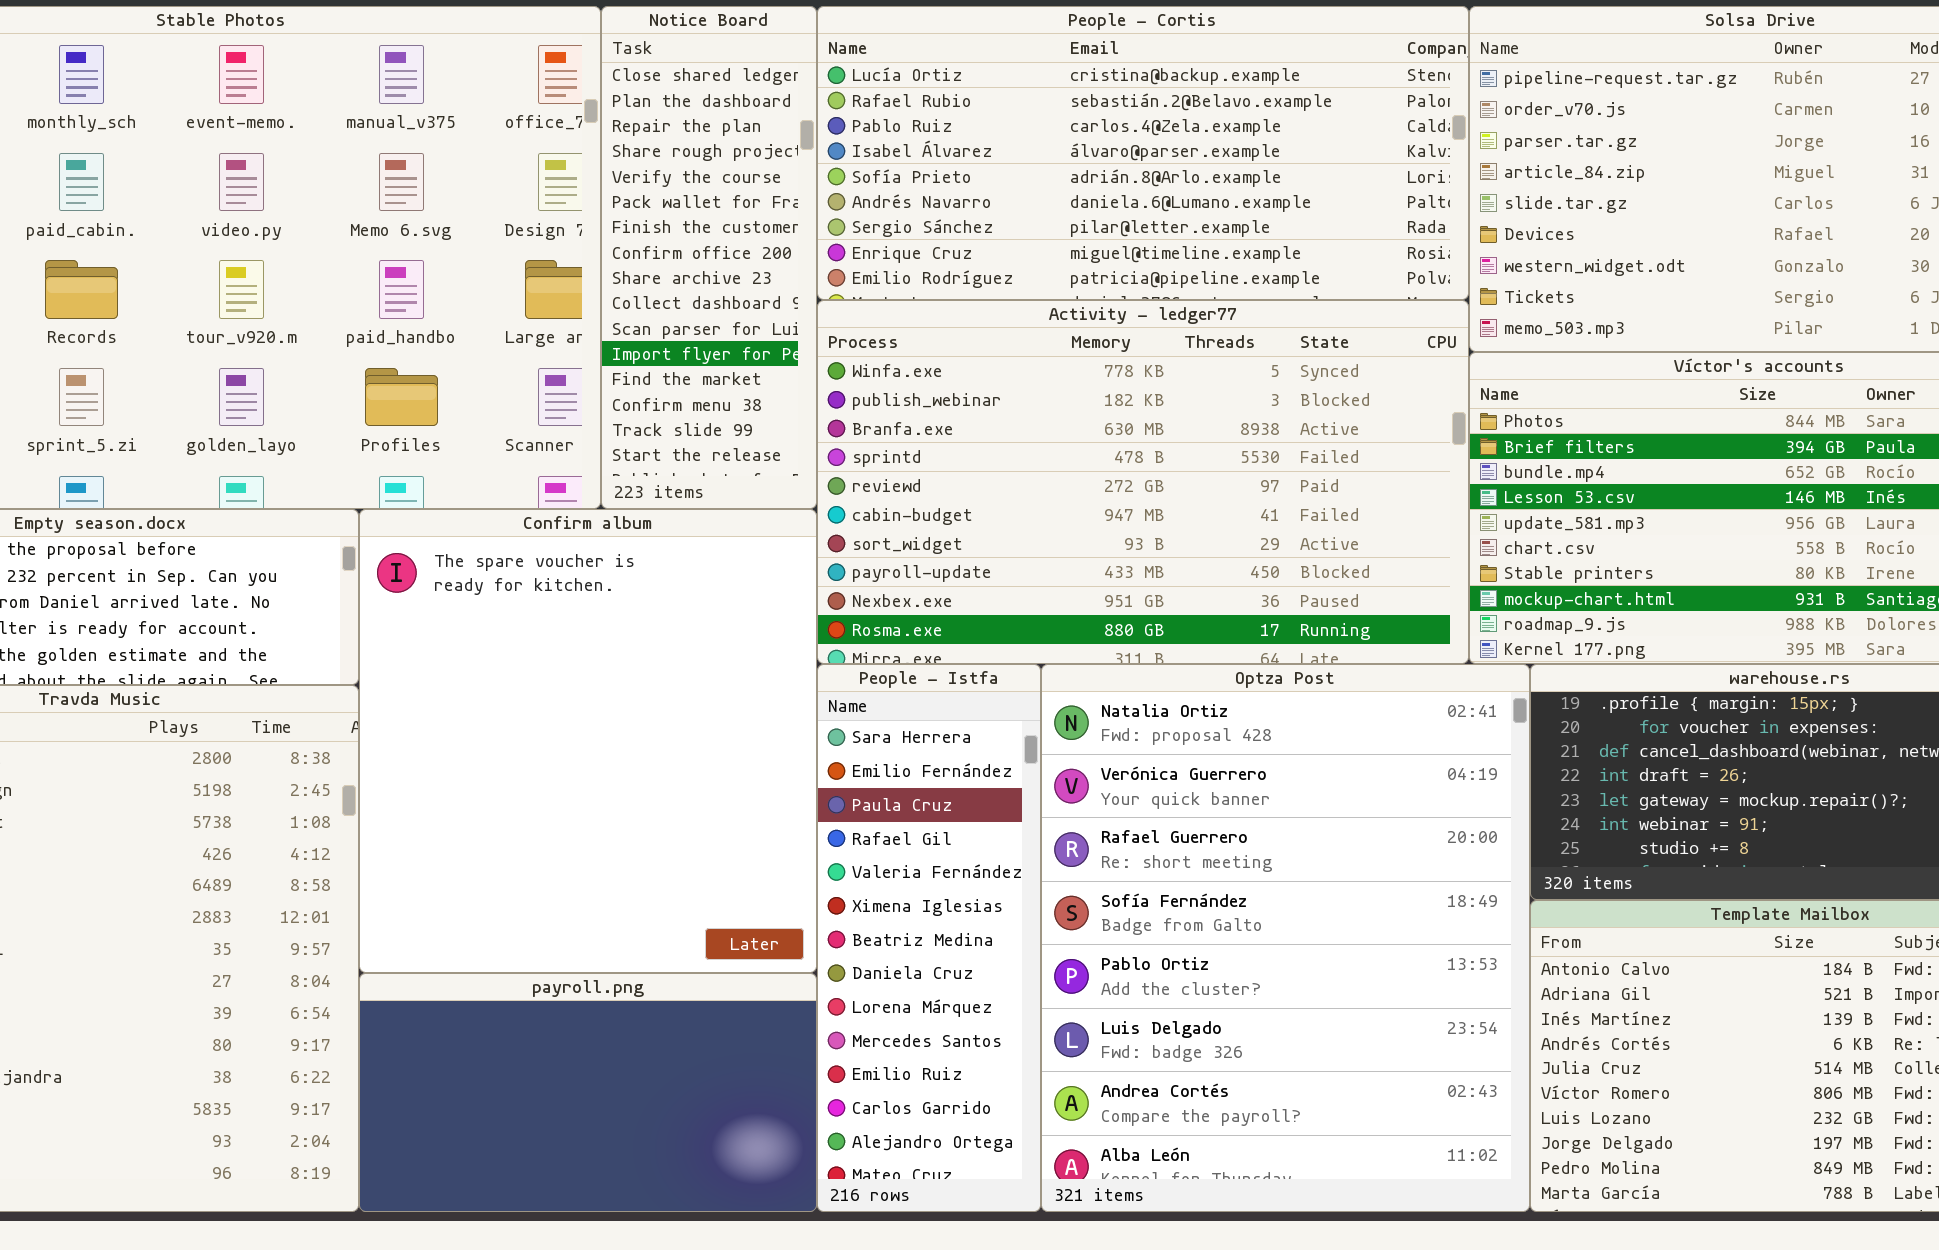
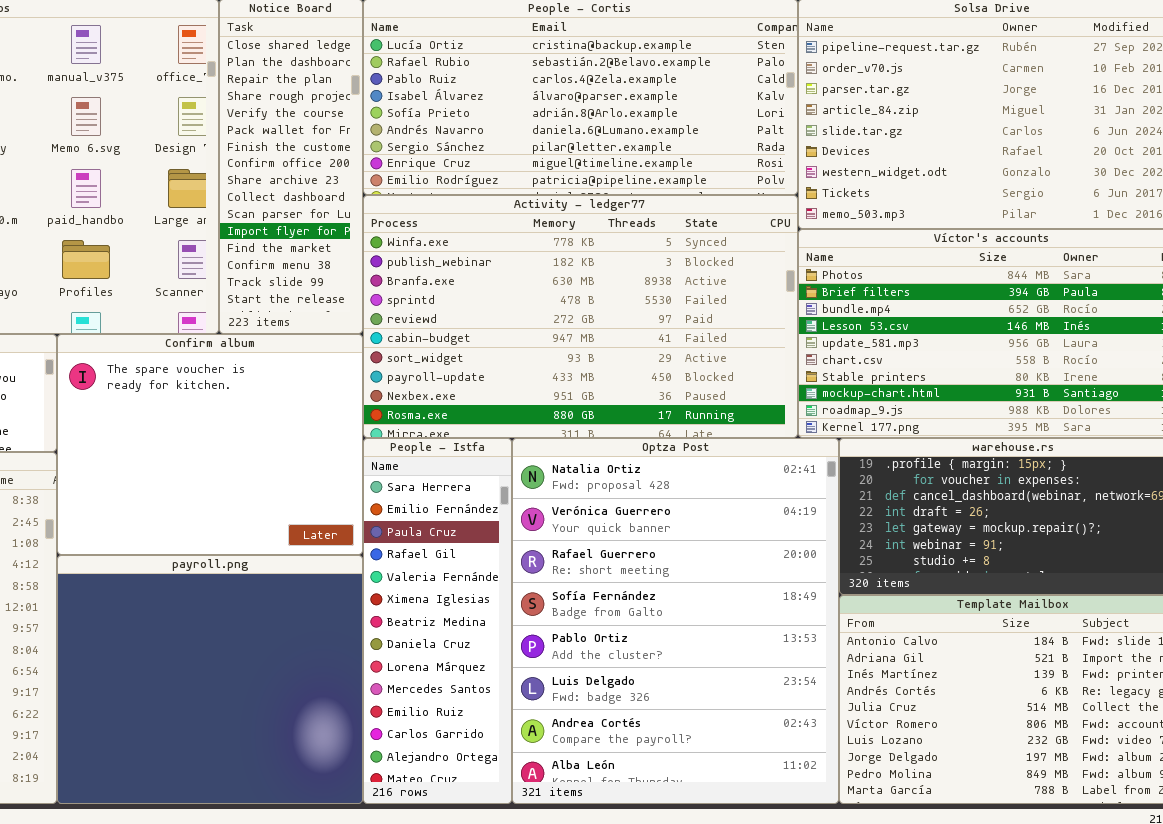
Confirm album: [359,509,817,973] -> [57,334,363,555], resized
payroll.png: [359,973,817,1212] -> [57,555,363,804], resized

